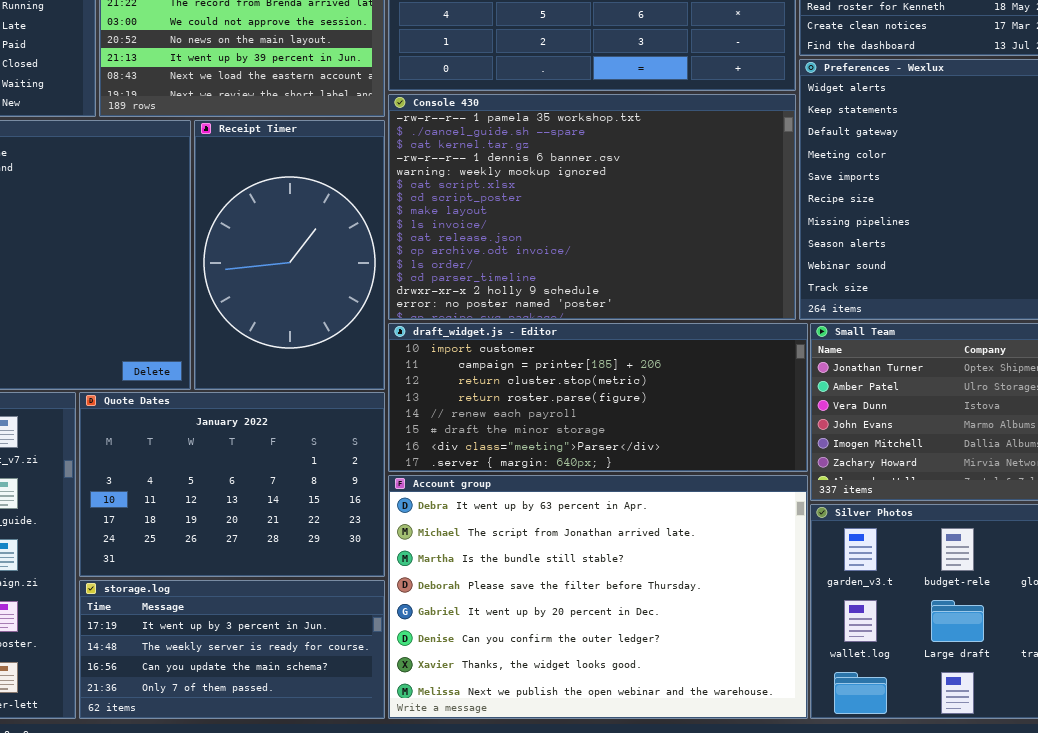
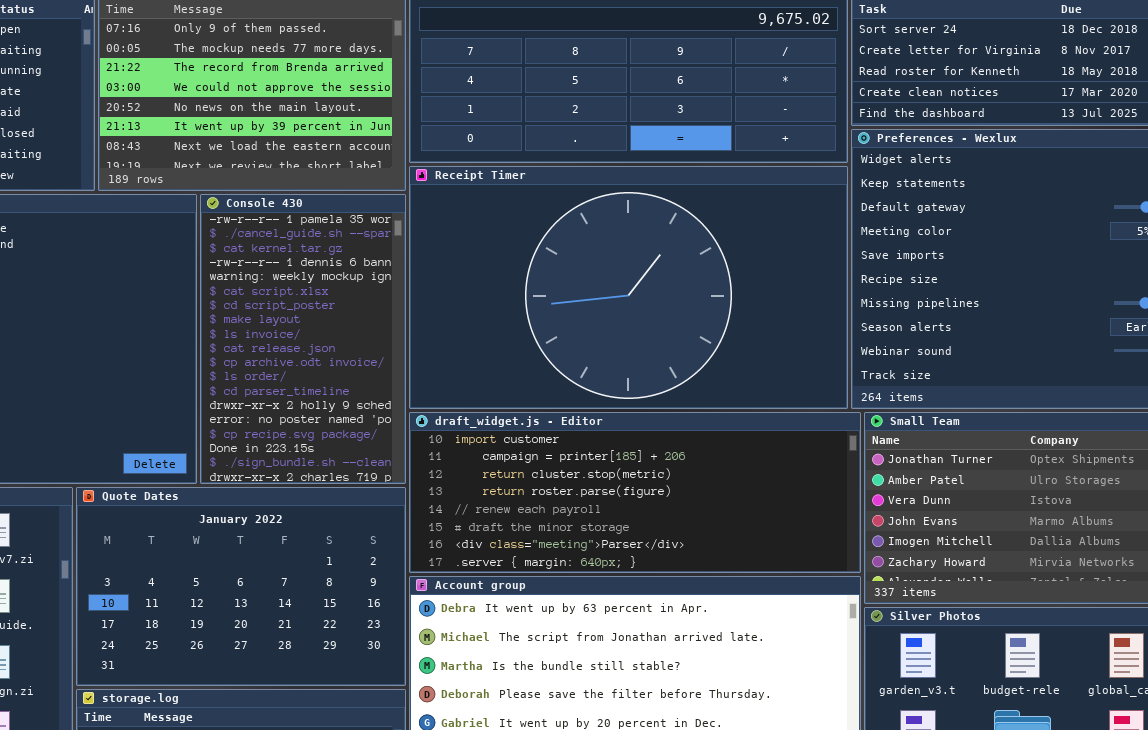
Console 430: [388,94,796,320] -> [200,194,406,484], moved, resized
Receipt Timer: [194,120,385,390] -> [409,166,848,409], moved, resized

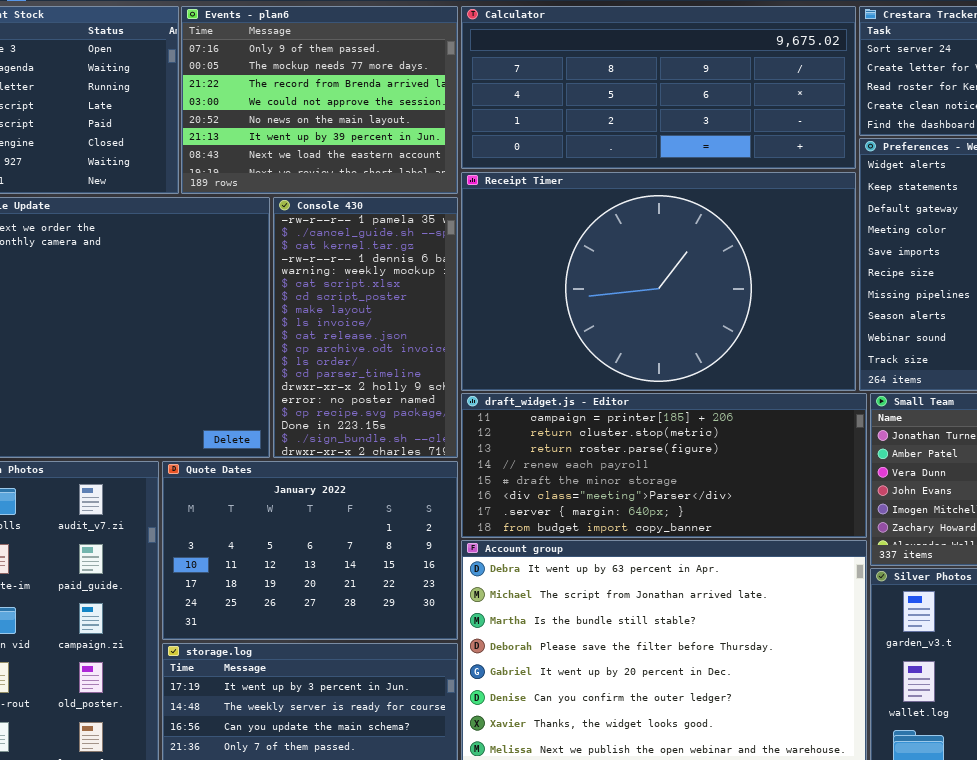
draft_widget.js - Editor: [409,412,861,573] -> [461,393,867,538], scrolled down 1 row

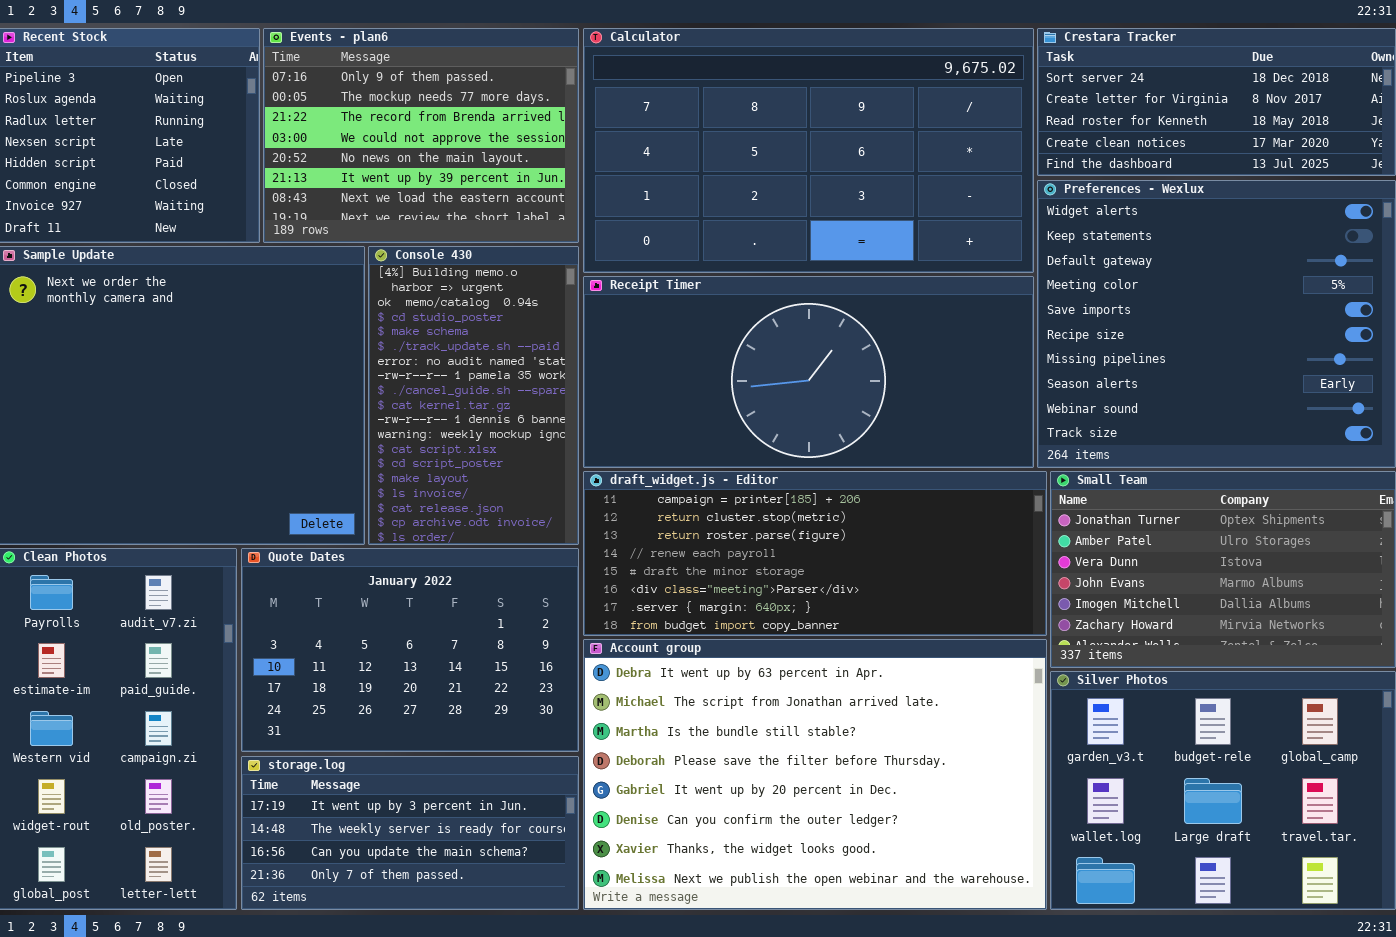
Calculator: [461,6,856,169] -> [583,28,1034,273], resized
Receipt Timer: [461,172,856,391] -> [583,276,1034,468], resized
Console 430: [273,197,458,458] -> [368,246,579,545], scrolled up 7 rows

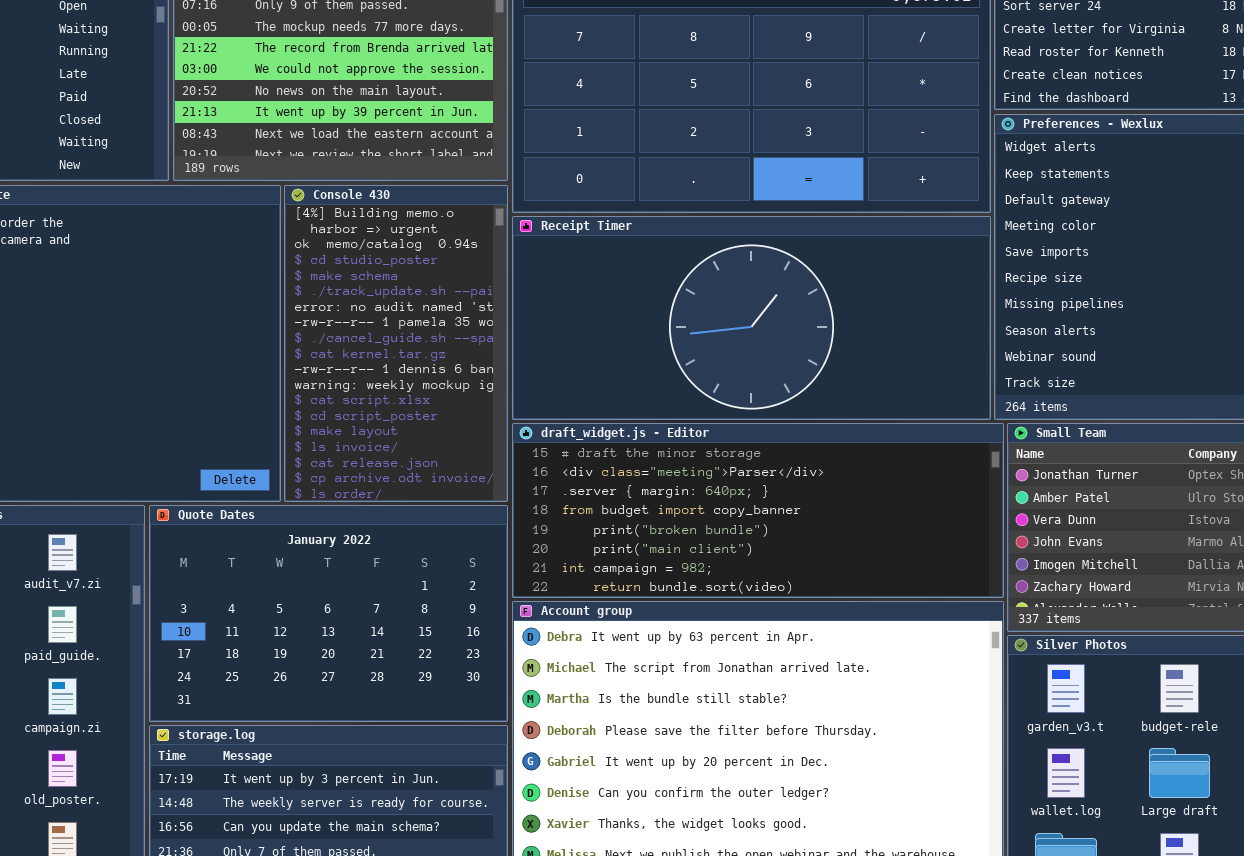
draft_widget.js - Editor: [583,471,1047,636] -> [512,423,1004,598], scrolled down 4 rows

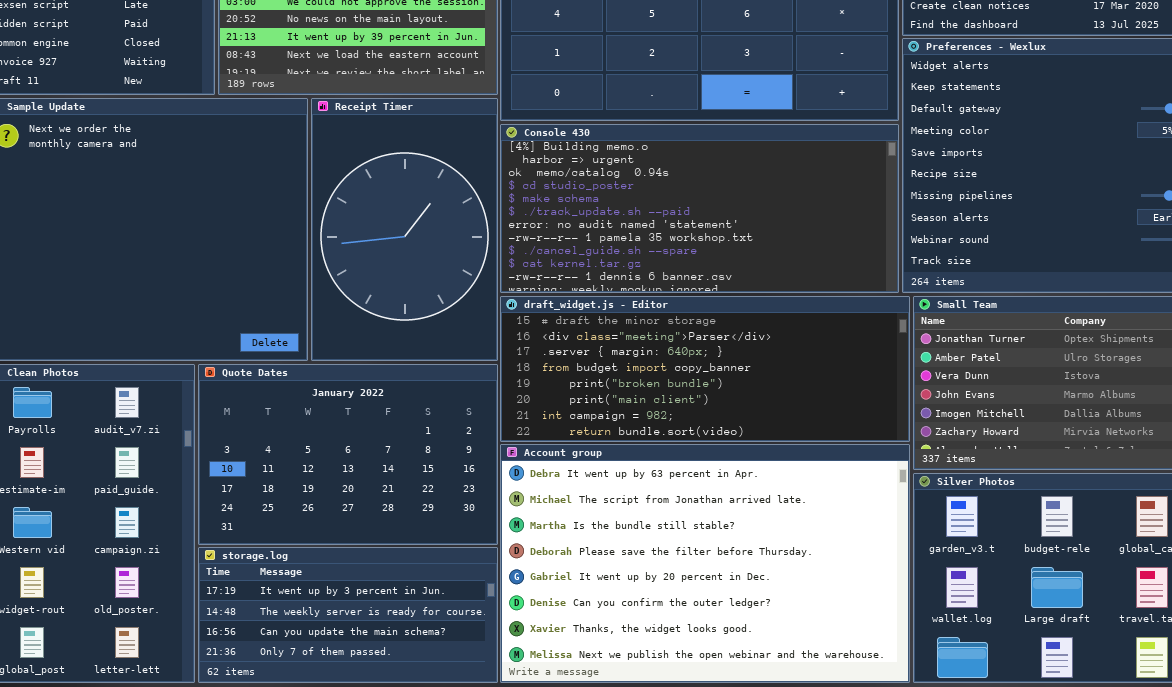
Console 430: [284,185,508,502] -> [500,124,899,293], moved, resized
Receipt Timer: [512,216,991,420] -> [311,98,498,361], moved, resized

